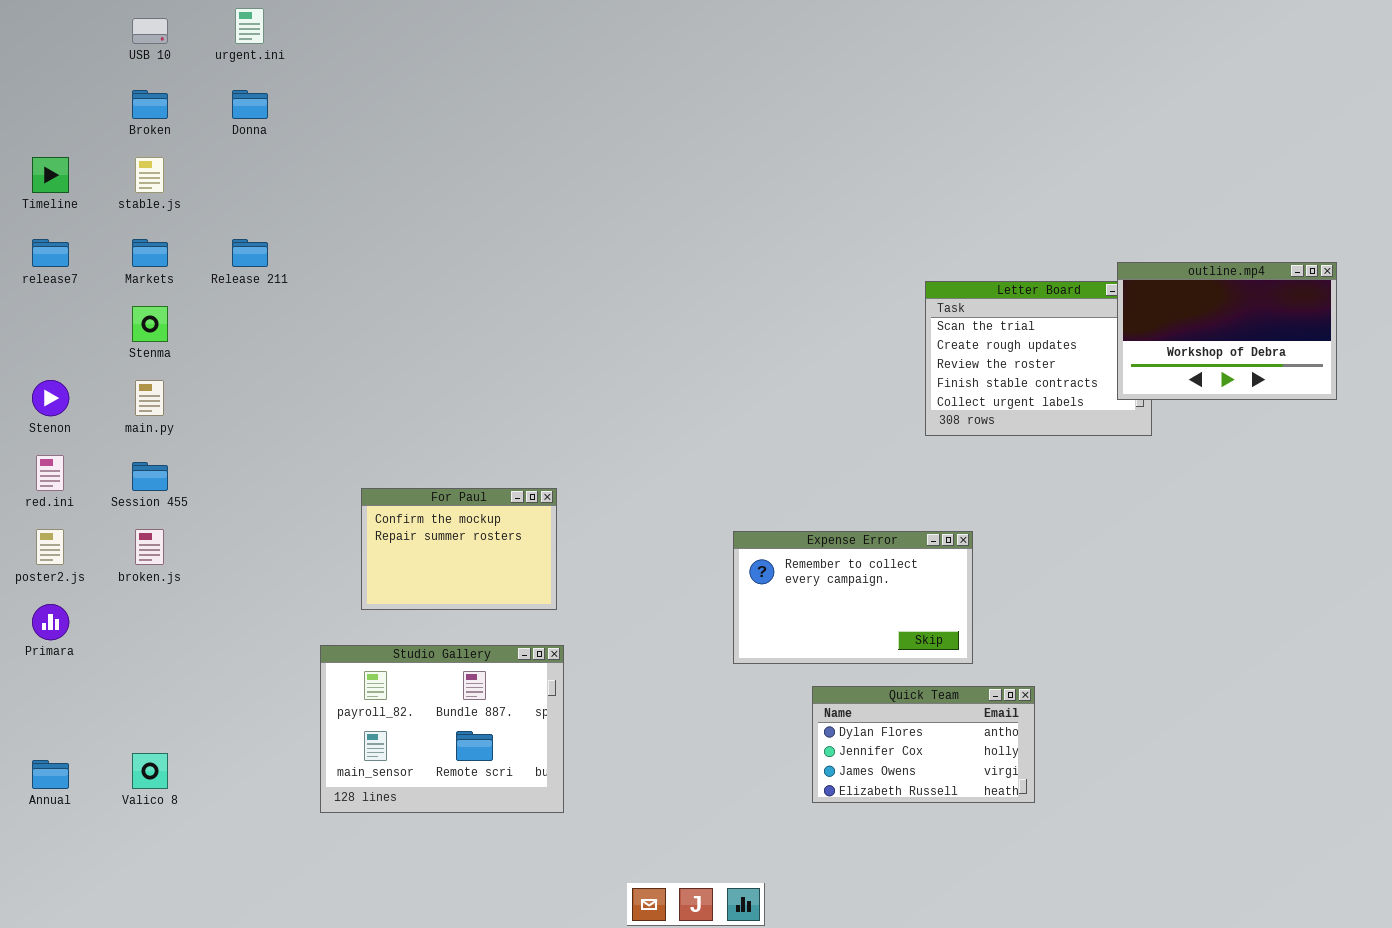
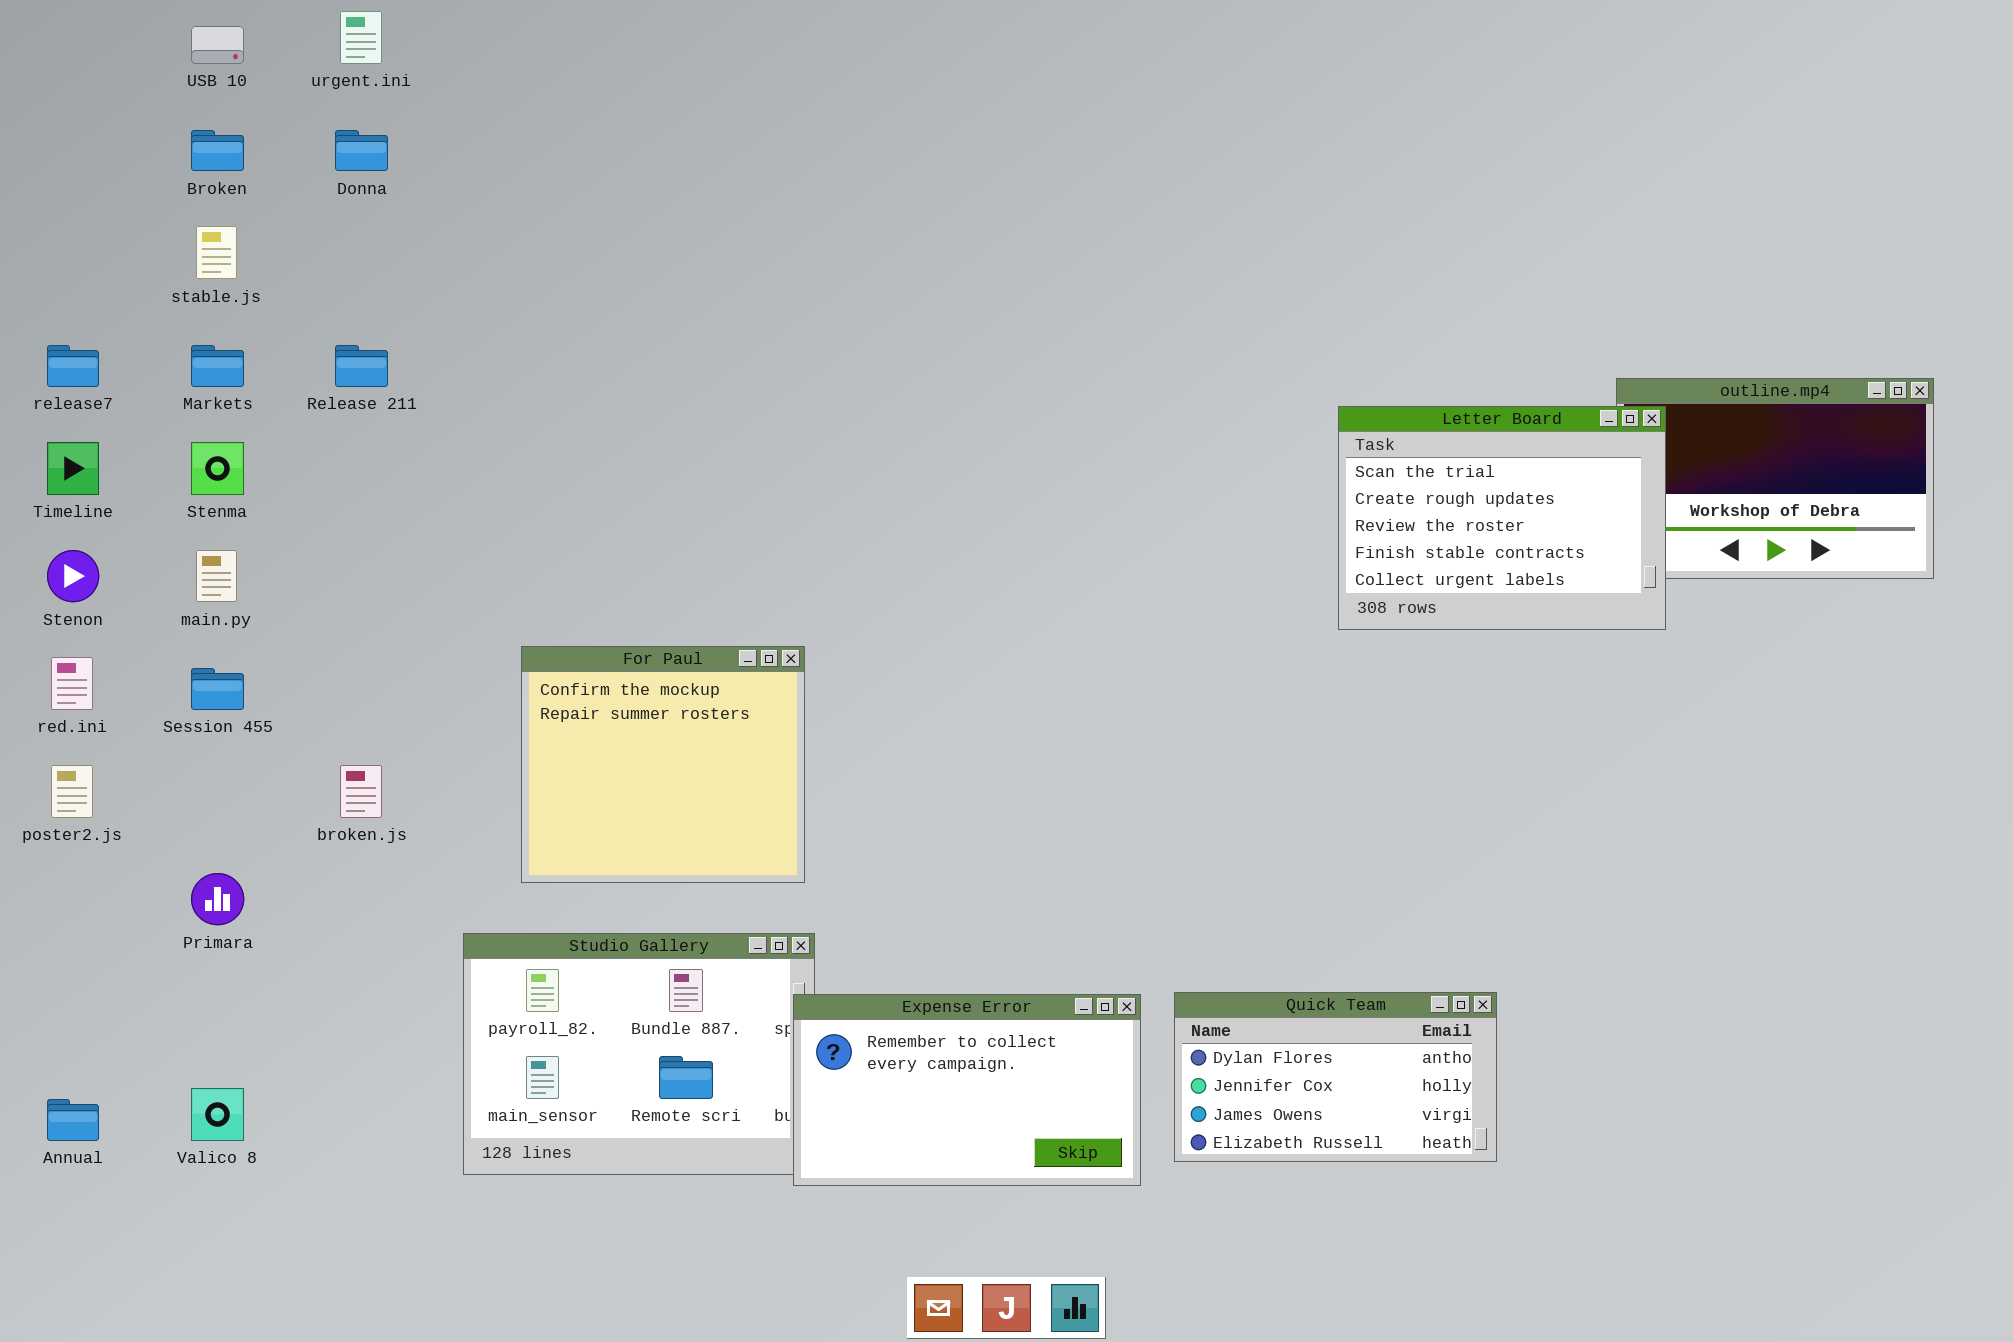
Timeline: [32,157,69,193] -> [47,442,99,495], moved
Letter Board: [925,281,1152,436] -> [1338,406,1666,630], raised
For Paul: [361,488,557,610] -> [521,646,805,883], resized
broken.js: [135,529,164,565] -> [340,765,382,818], moved
Expense Error: [733,531,973,664] -> [793,994,1141,1186], moved
Primara: [32,604,69,640] -> [191,873,244,925], moved

